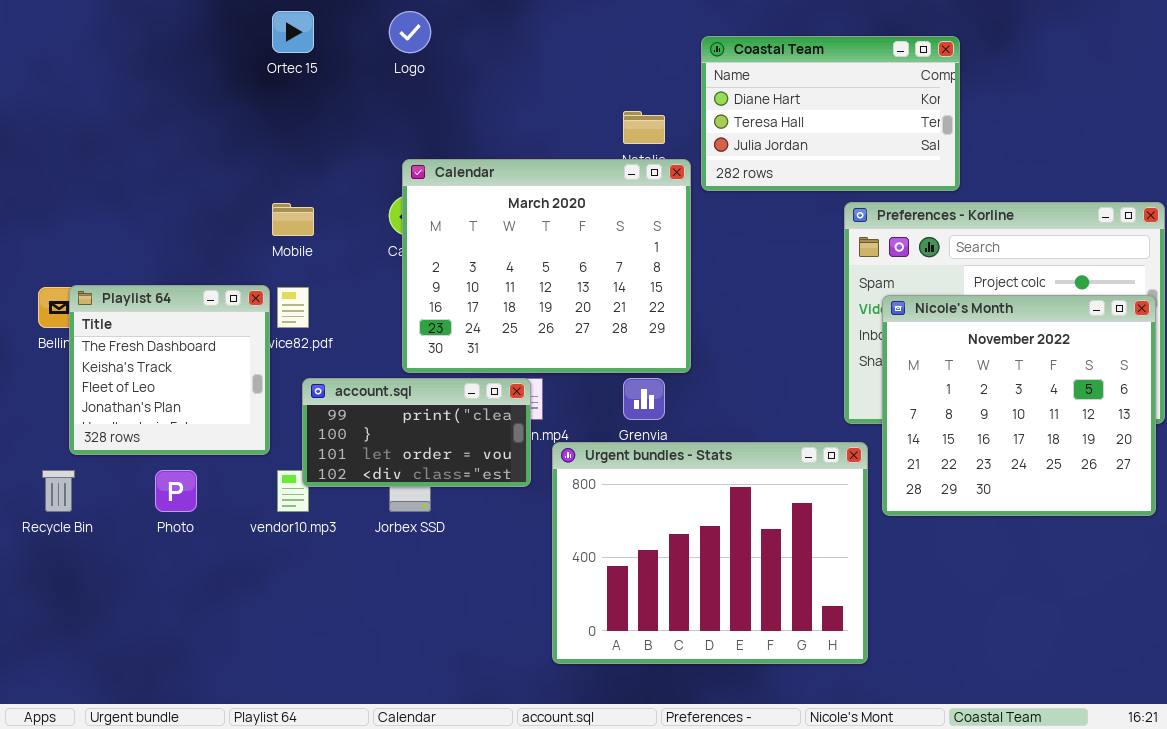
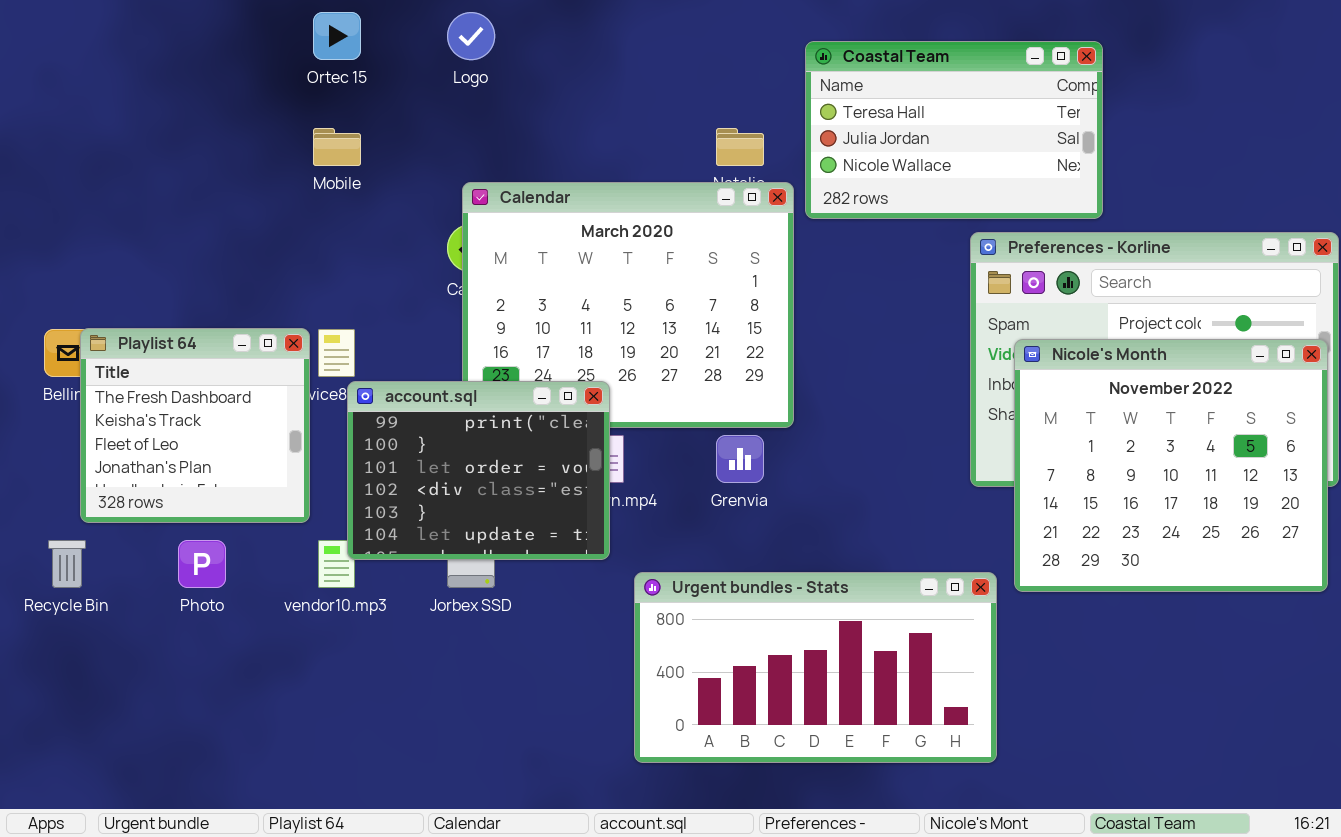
Coastal Team: [701,36,960,191] -> [805,41,1103,219], scrolled down 1 row
Mobile: [272,203,314,236] -> [313,128,361,166], moved
account.sql: [302,378,531,487] -> [347,381,610,560], resized
Urgent bundles - Stats: [552,442,868,664] -> [634,572,997,763], resized

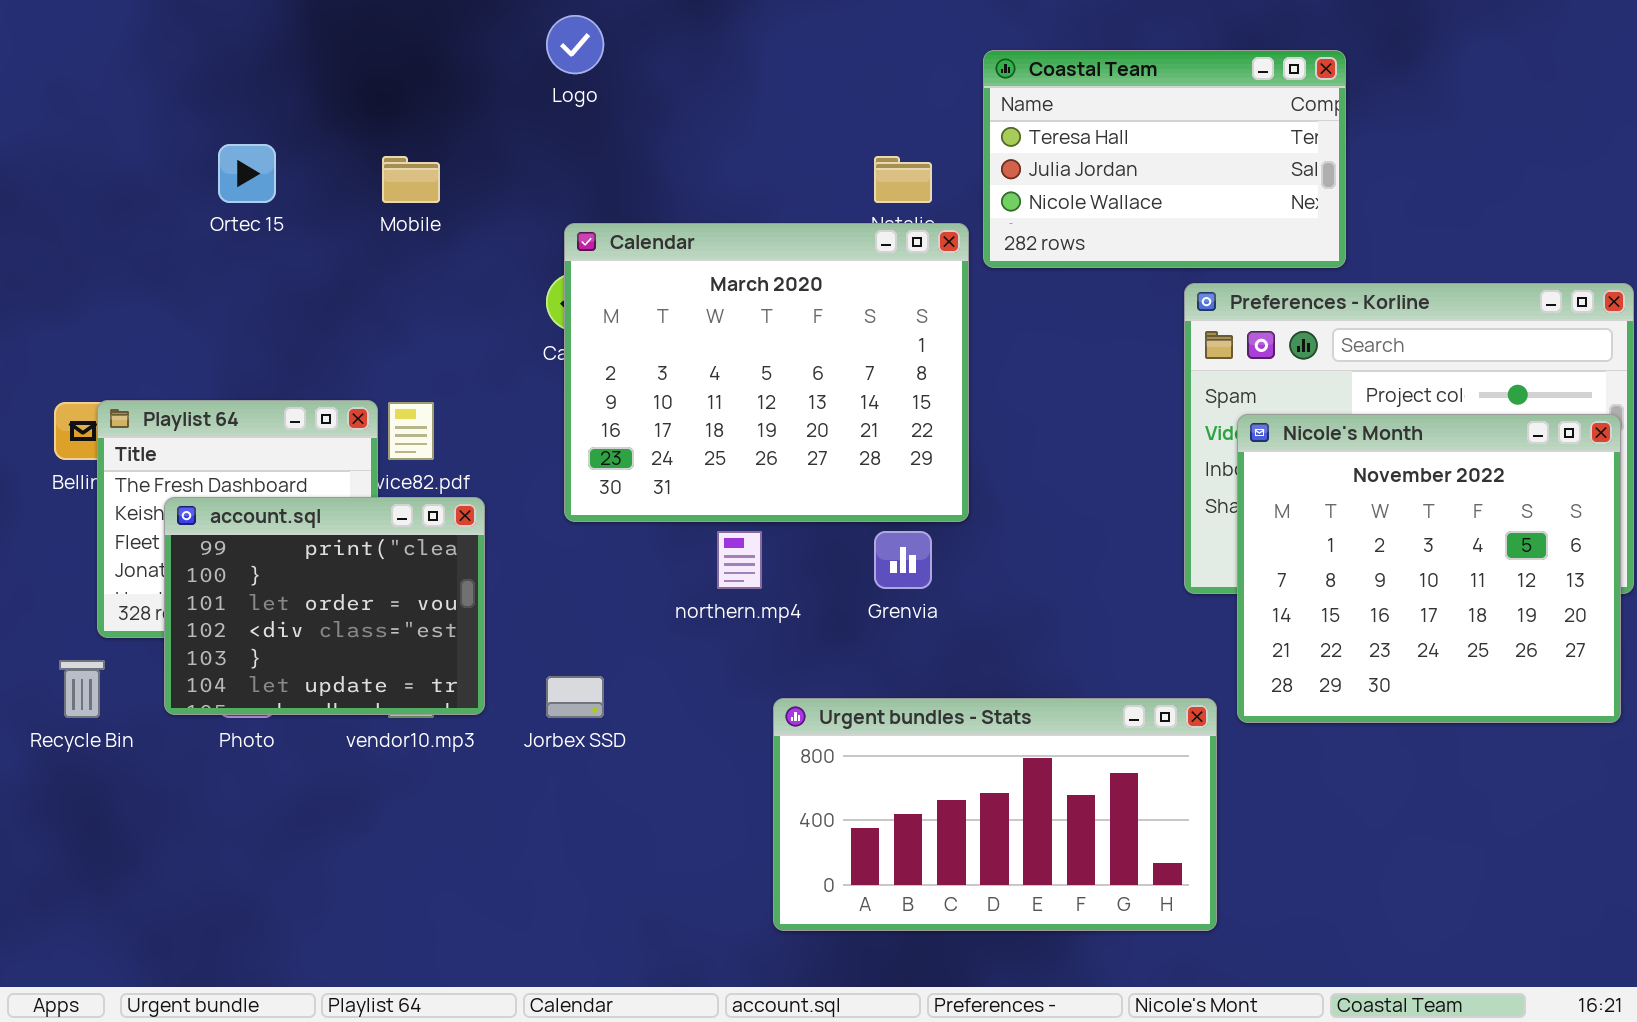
Ortec 15: [313,12,361,60] -> [218,144,276,203], moved
account.sql: [347,381,610,560] -> [164,497,485,715], moved

